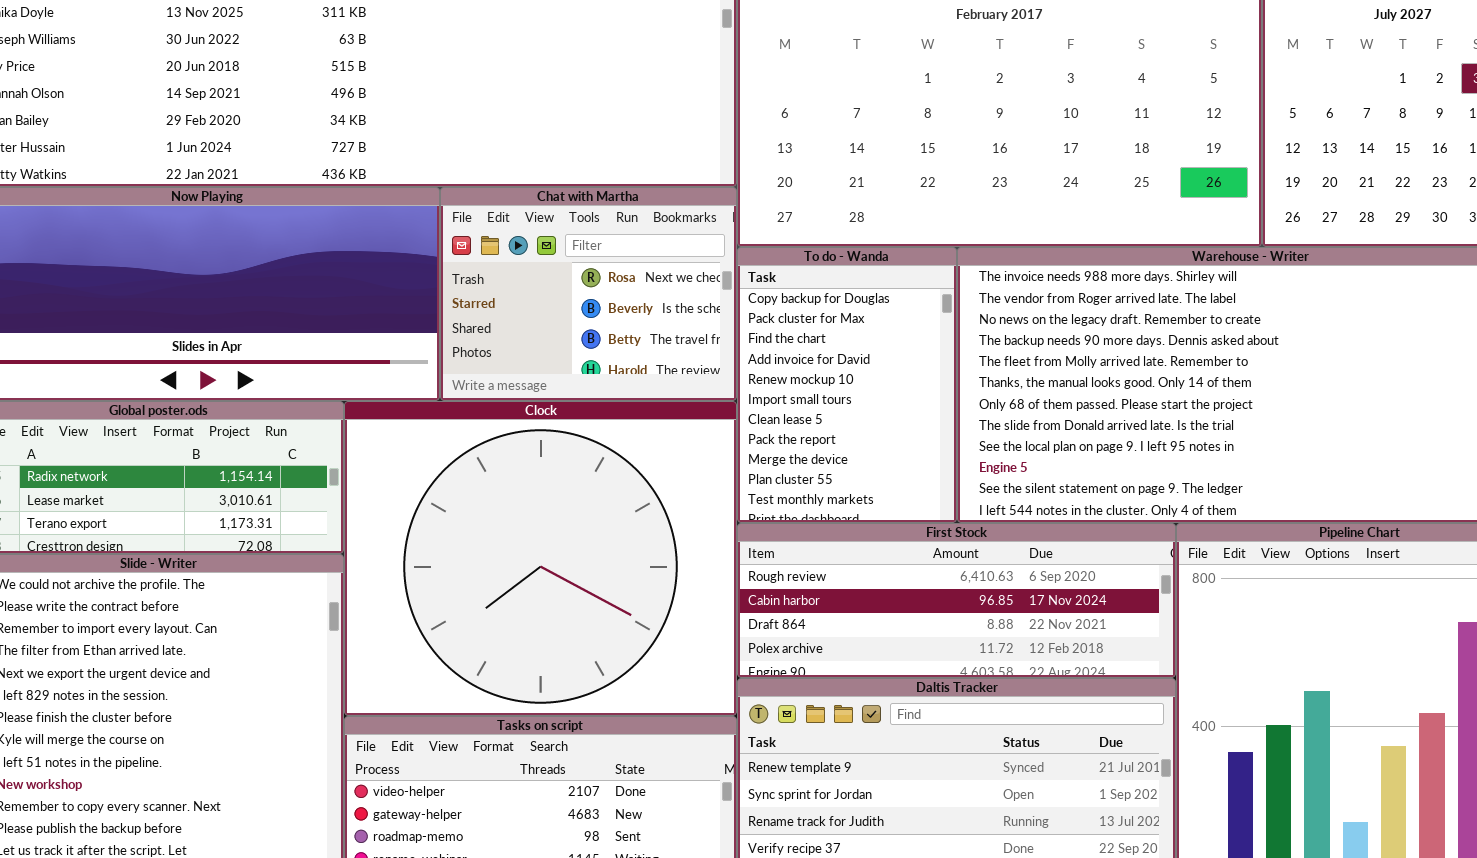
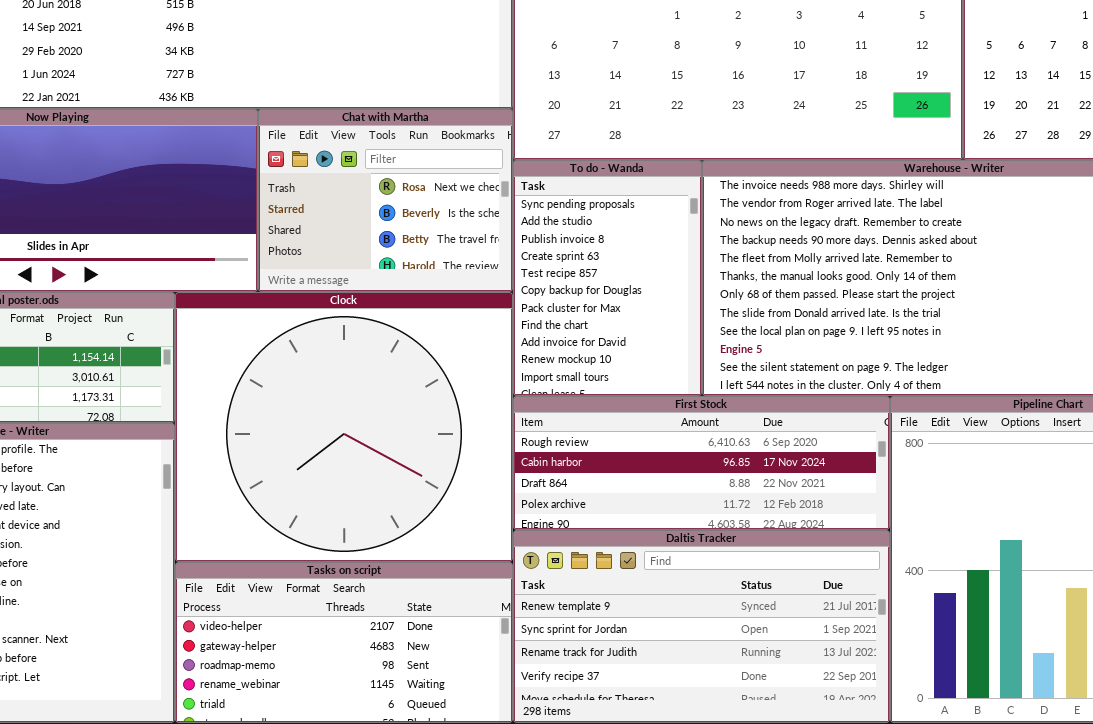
To do - Wanda: [737,247,957,523] -> [513,160,702,396], scrolled up 5 rows

